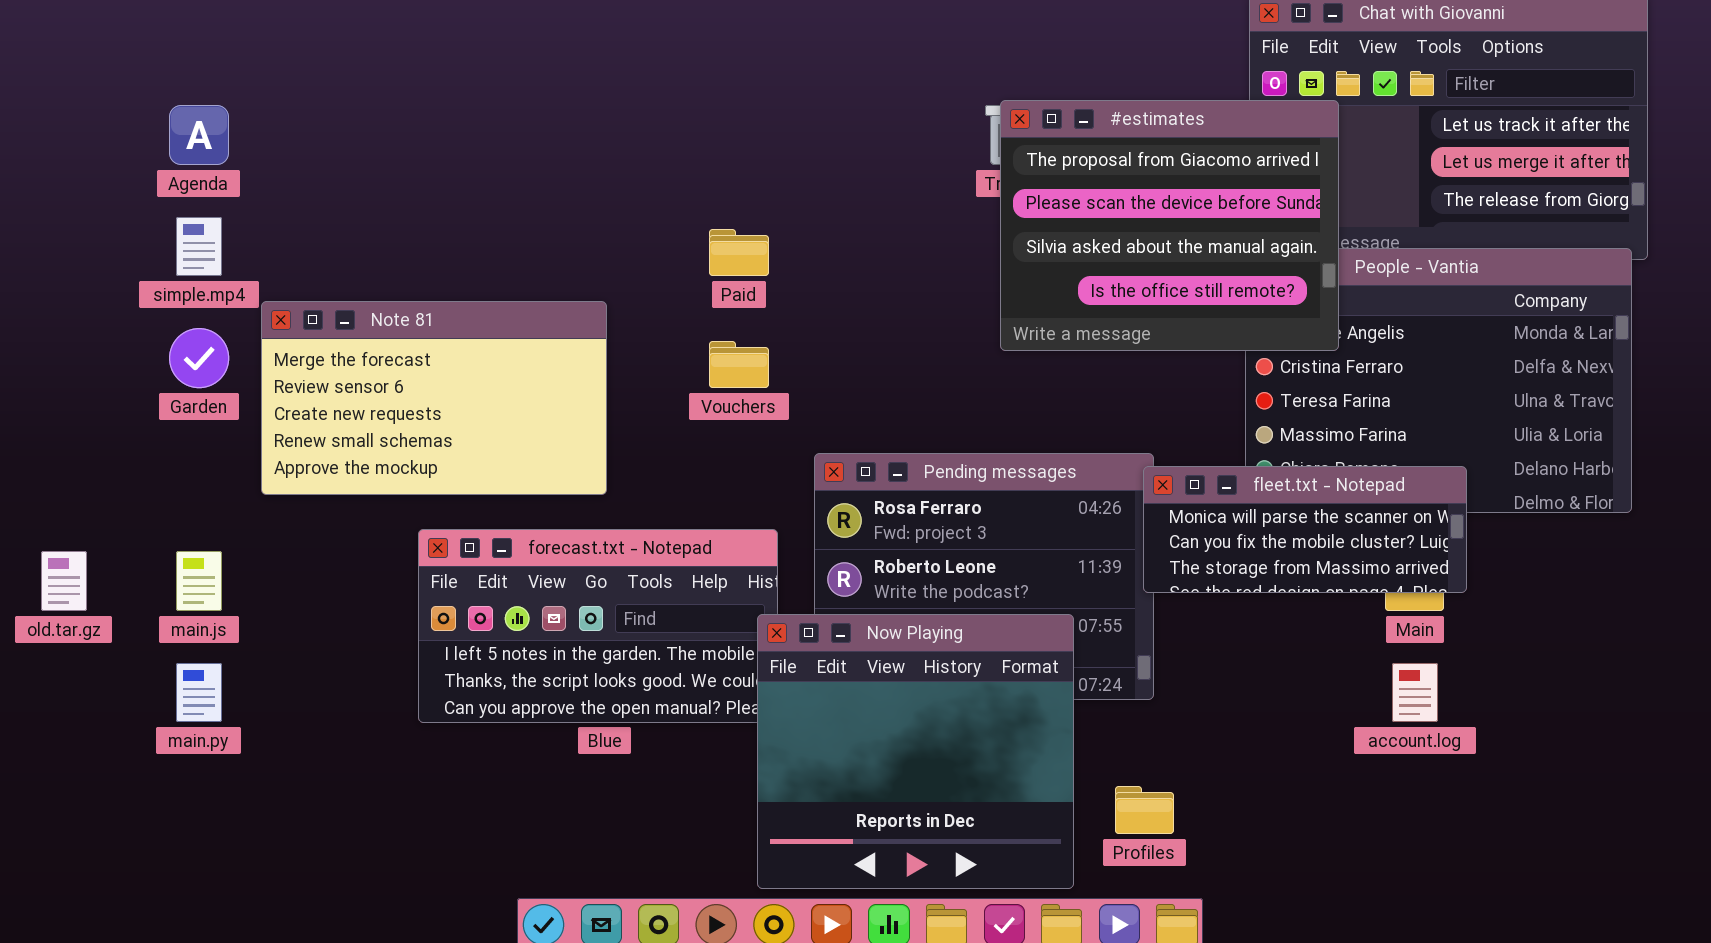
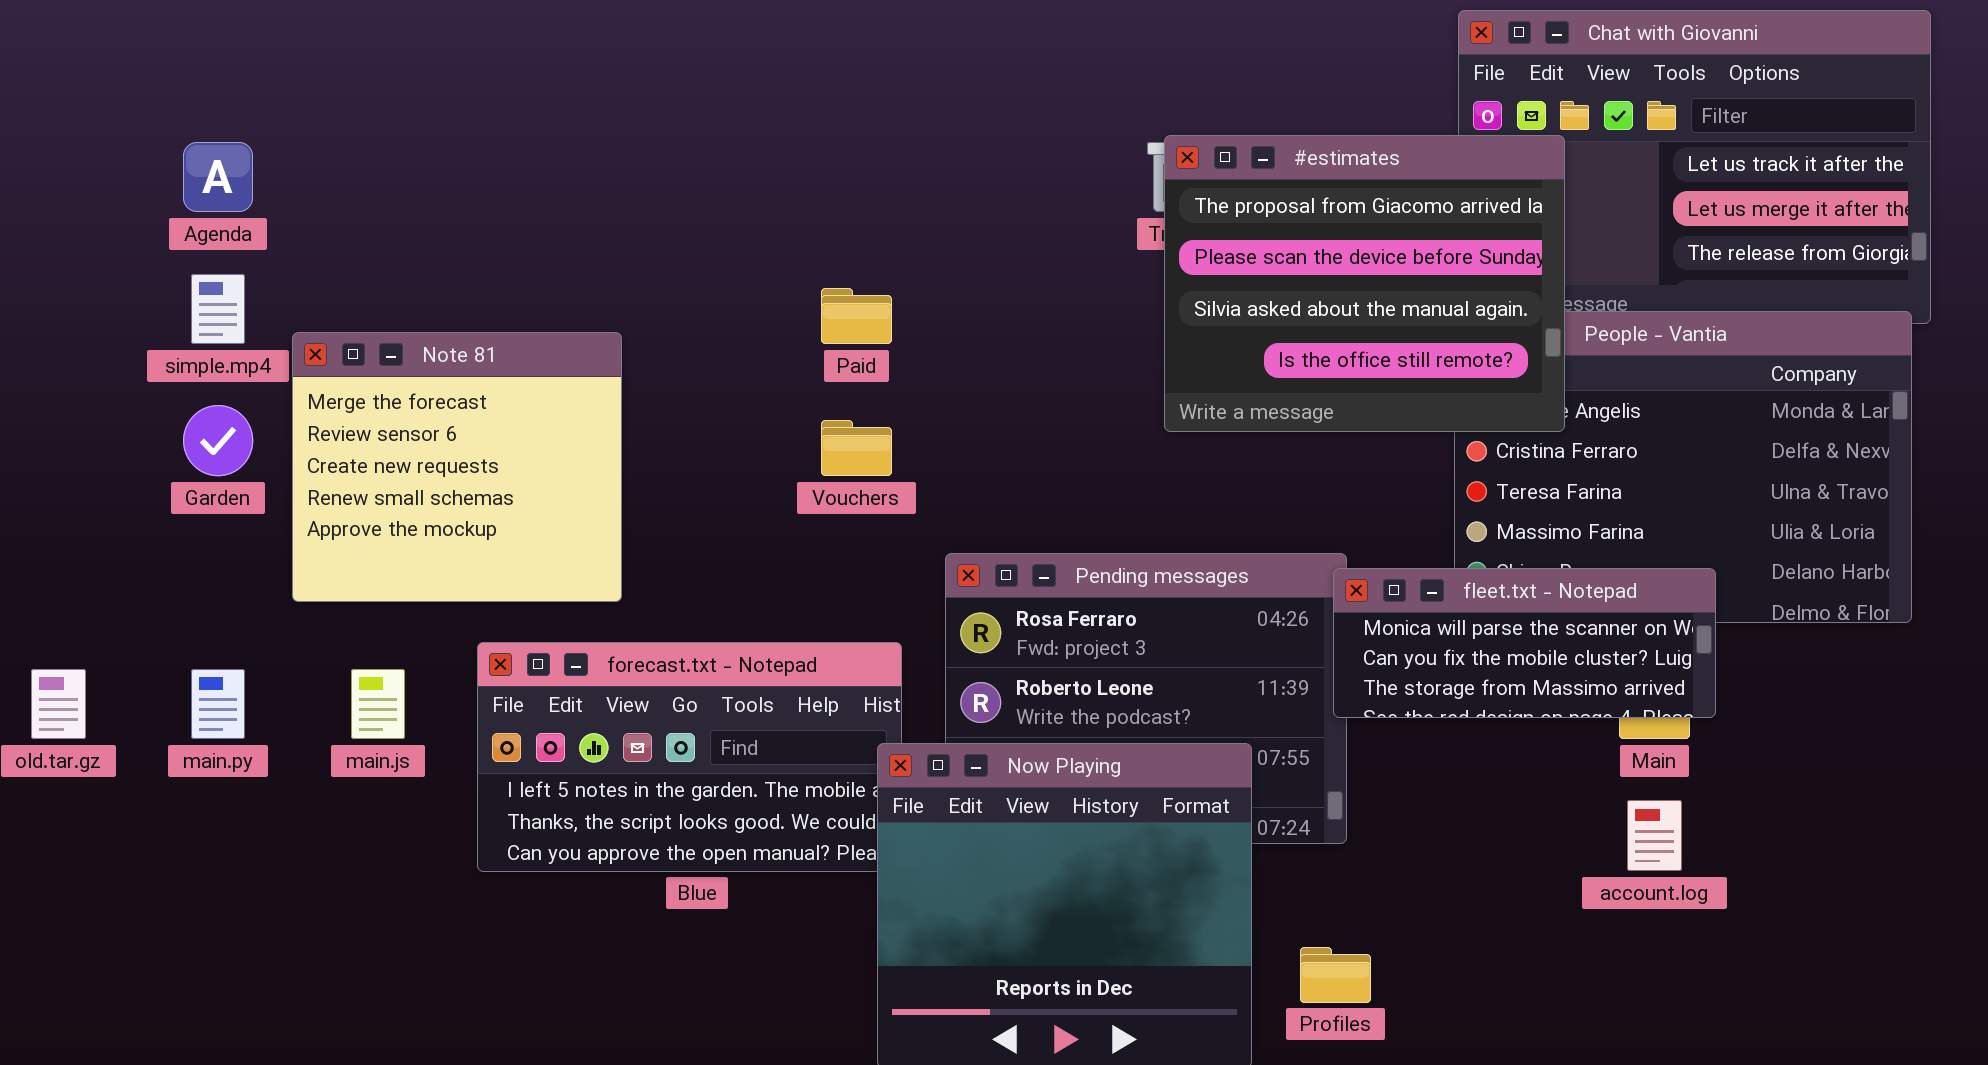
Note 81: [261,301,607,495] -> [292,332,622,602], resized
main.js: [176,551,222,611] -> [351,669,405,739], moved
main.py: [176,663,222,722] -> [191,669,245,739], moved

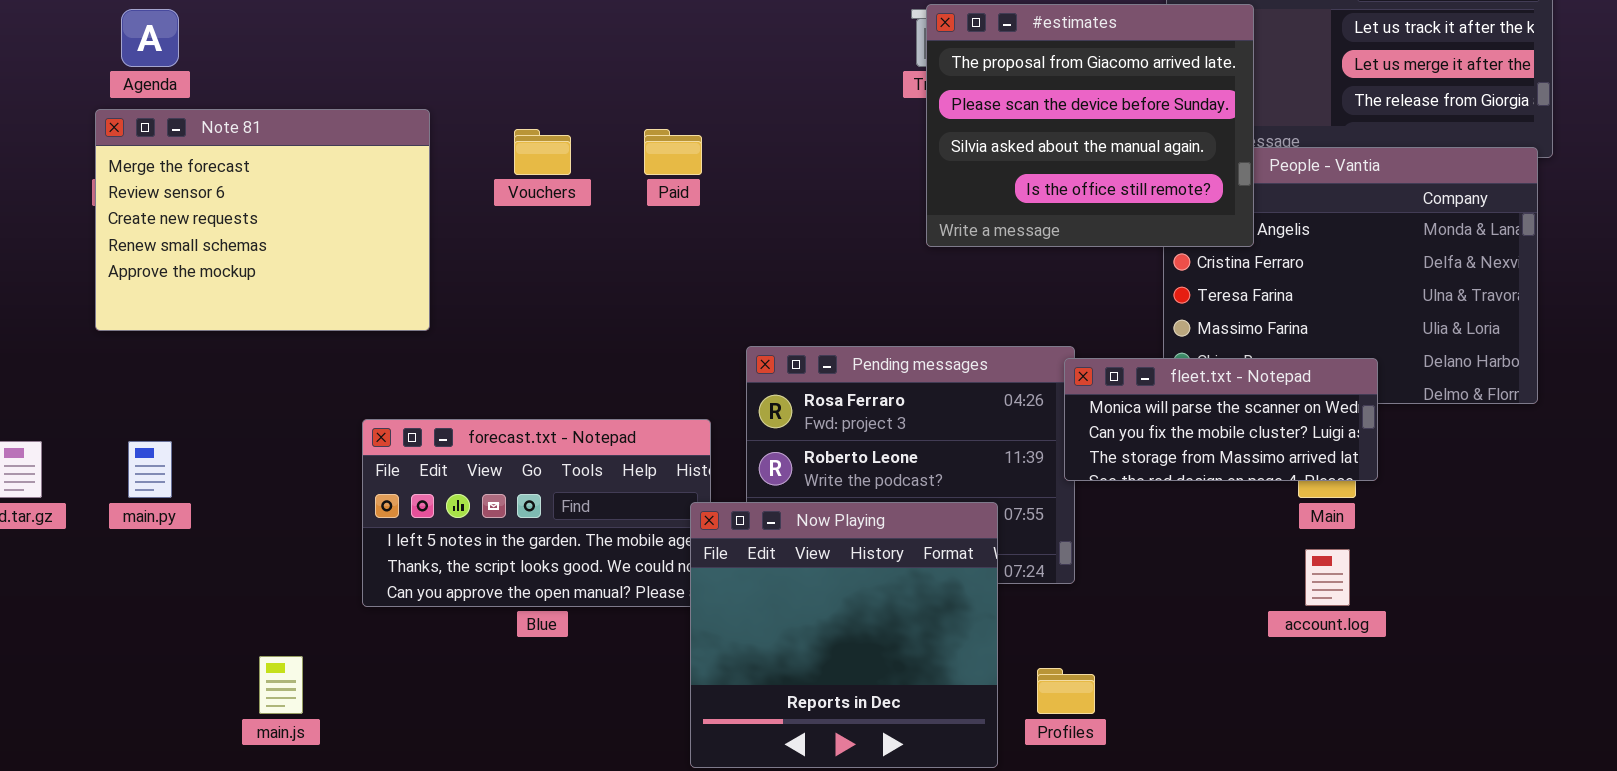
Note 81: [292,332,622,602] -> [95,109,430,331], moved, resized
Vouchers: [821,420,892,476] -> [514,129,571,175], moved
main.js: [351,669,405,739] -> [259,656,303,714], moved

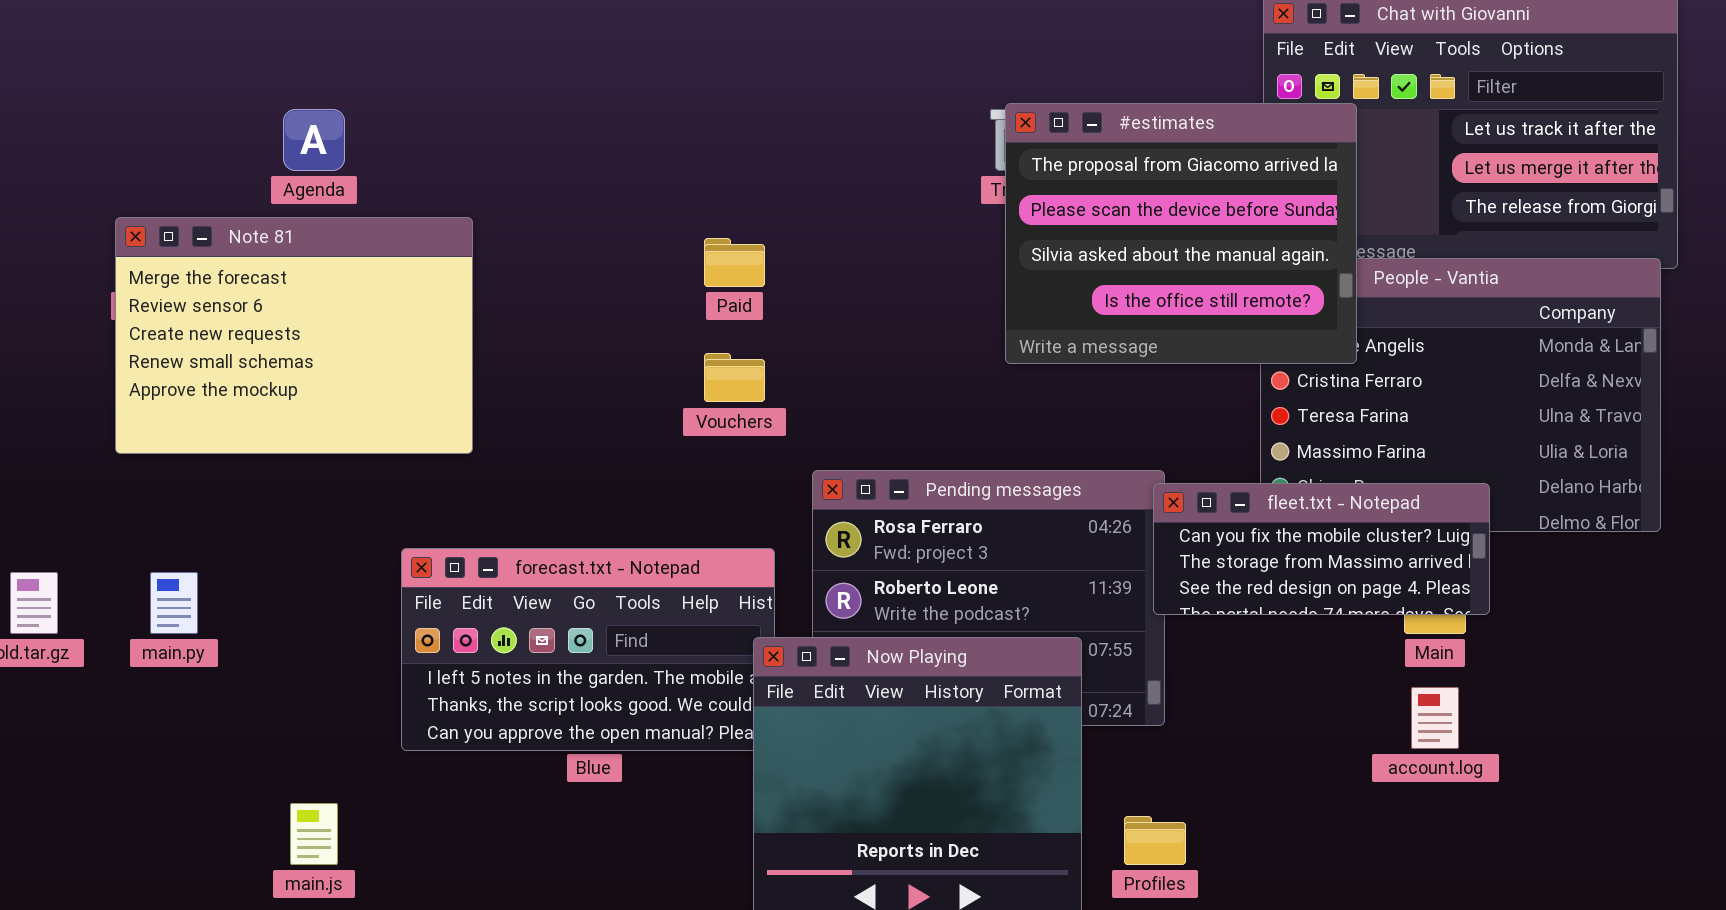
Agenda: [121,9,179,67] -> [283,109,345,171], moved
Vouchers: [514,129,571,175] -> [704,353,765,402], moved
fleet.txt - Notepad: [1064,358,1378,481] -> [1153,483,1490,615], scrolled down 1 row

